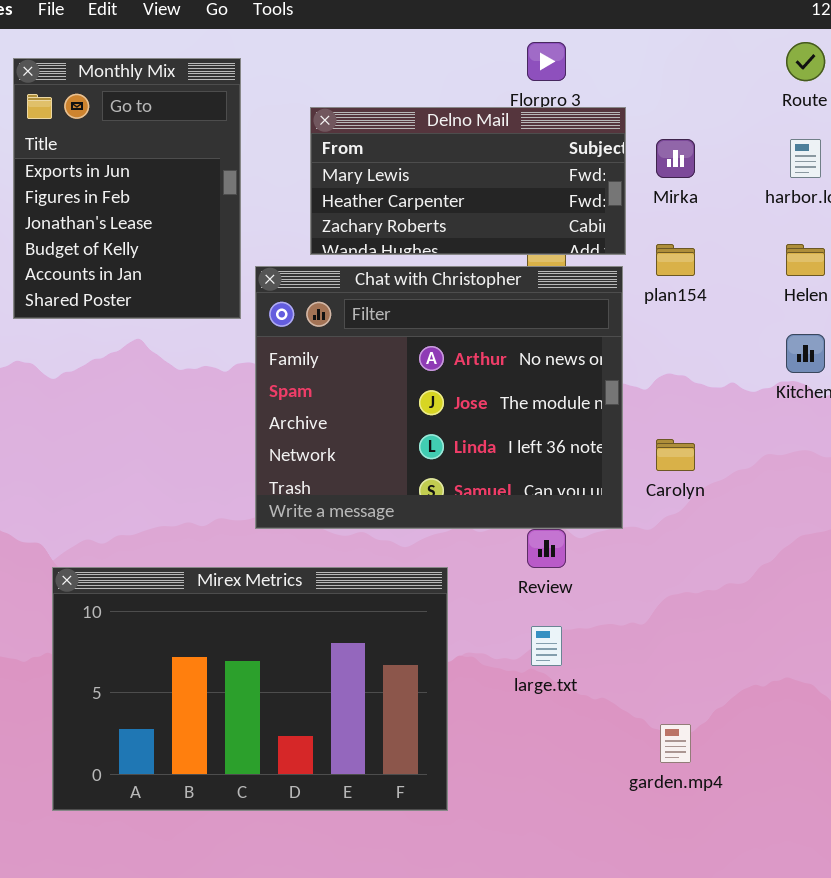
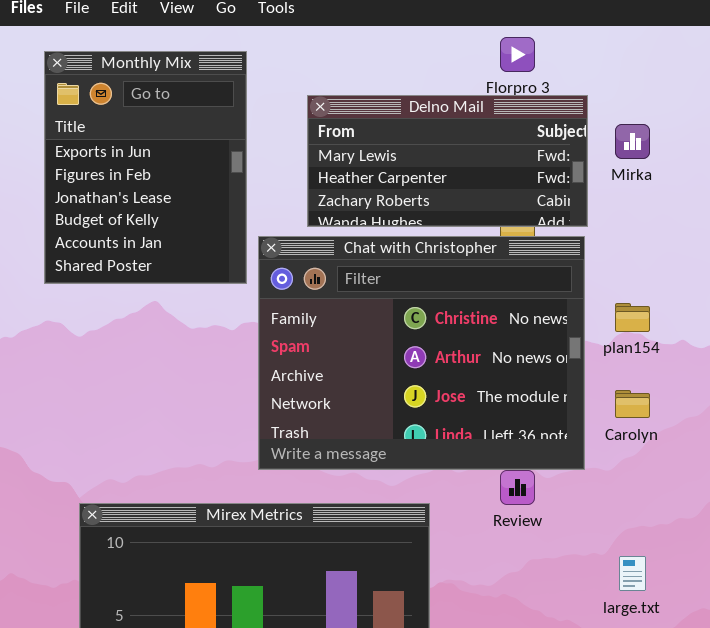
plan154: [656,244,695,276] -> [615,303,650,332], moved
Chat with Christopher: [255,266,623,529] -> [258,236,585,470], scrolled up 1 row
large.txt: [531,626,562,666] -> [619,556,646,591], moved

